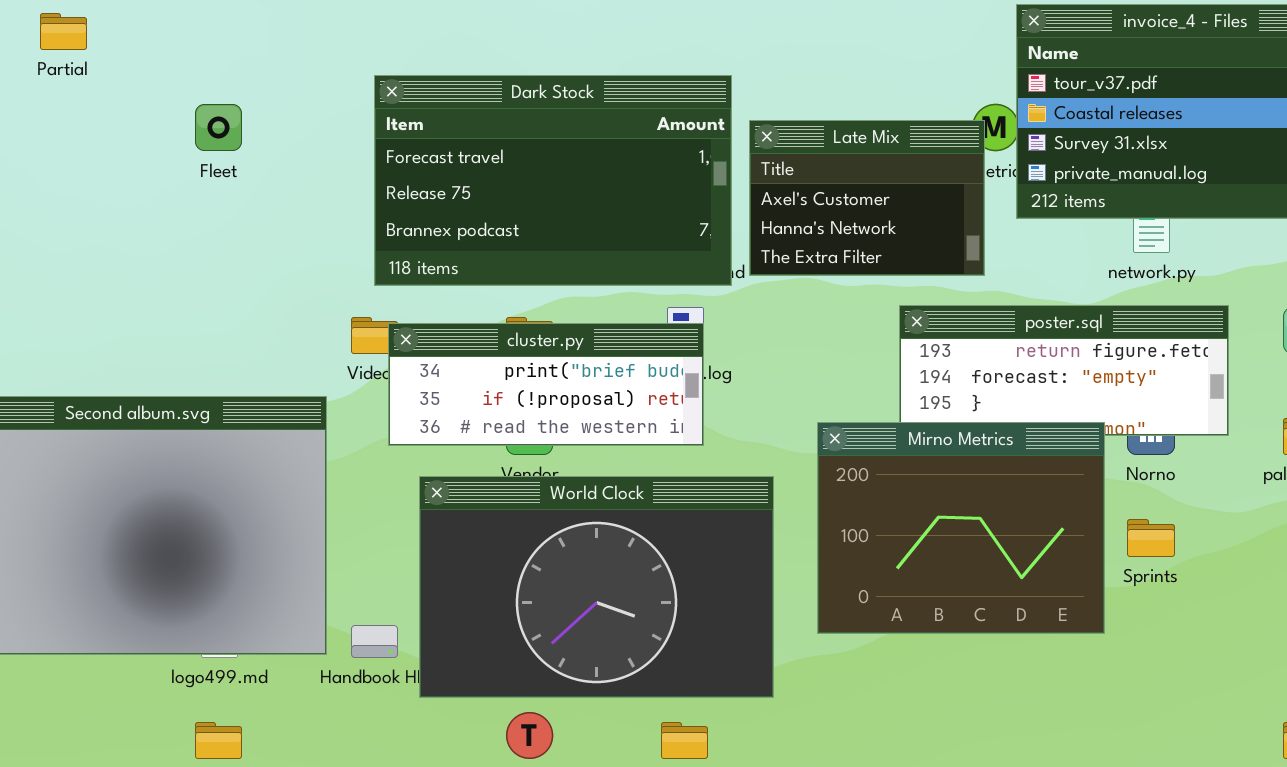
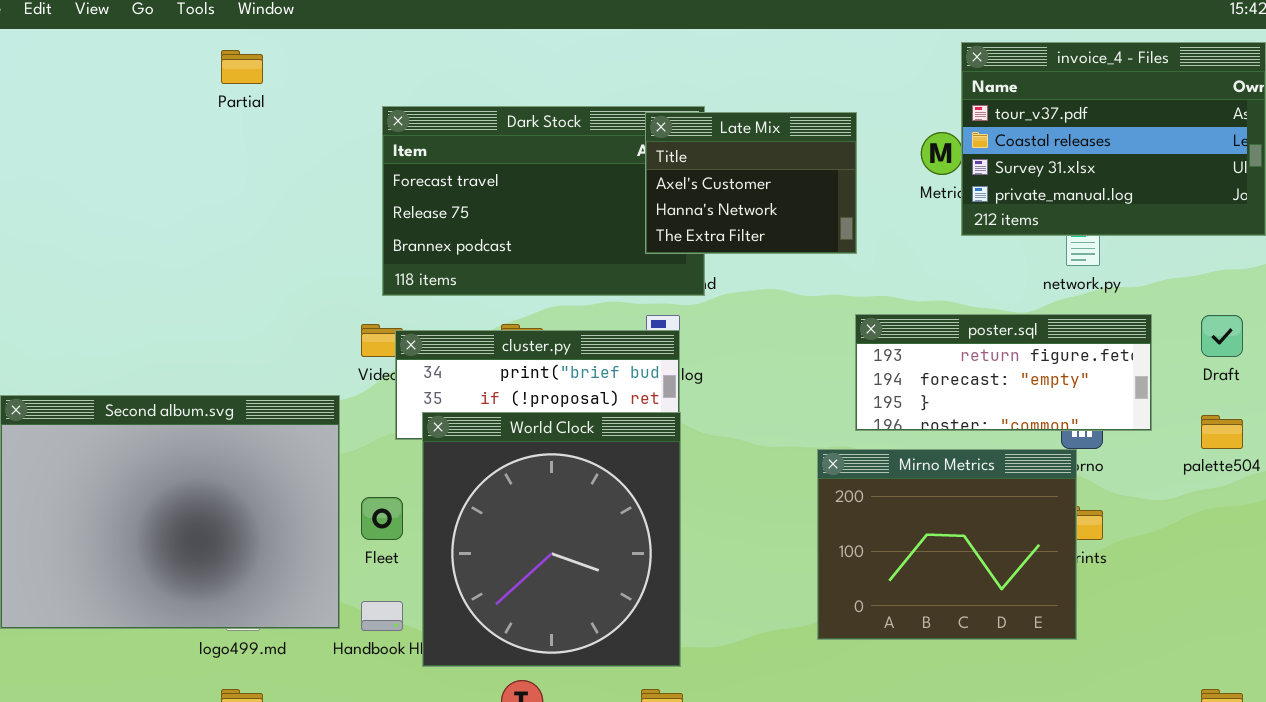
Partial: [40,13,87,50] -> [221,50,263,84], moved
Fleet: [195,104,242,151] -> [361,497,403,540], moved
Late Mix: [749,120,985,276] -> [645,112,857,254], moved
Mirno Metrics: [817,422,1105,634] -> [817,449,1077,640], moved
World Clock: [419,476,774,698] -> [422,412,681,667], resized

